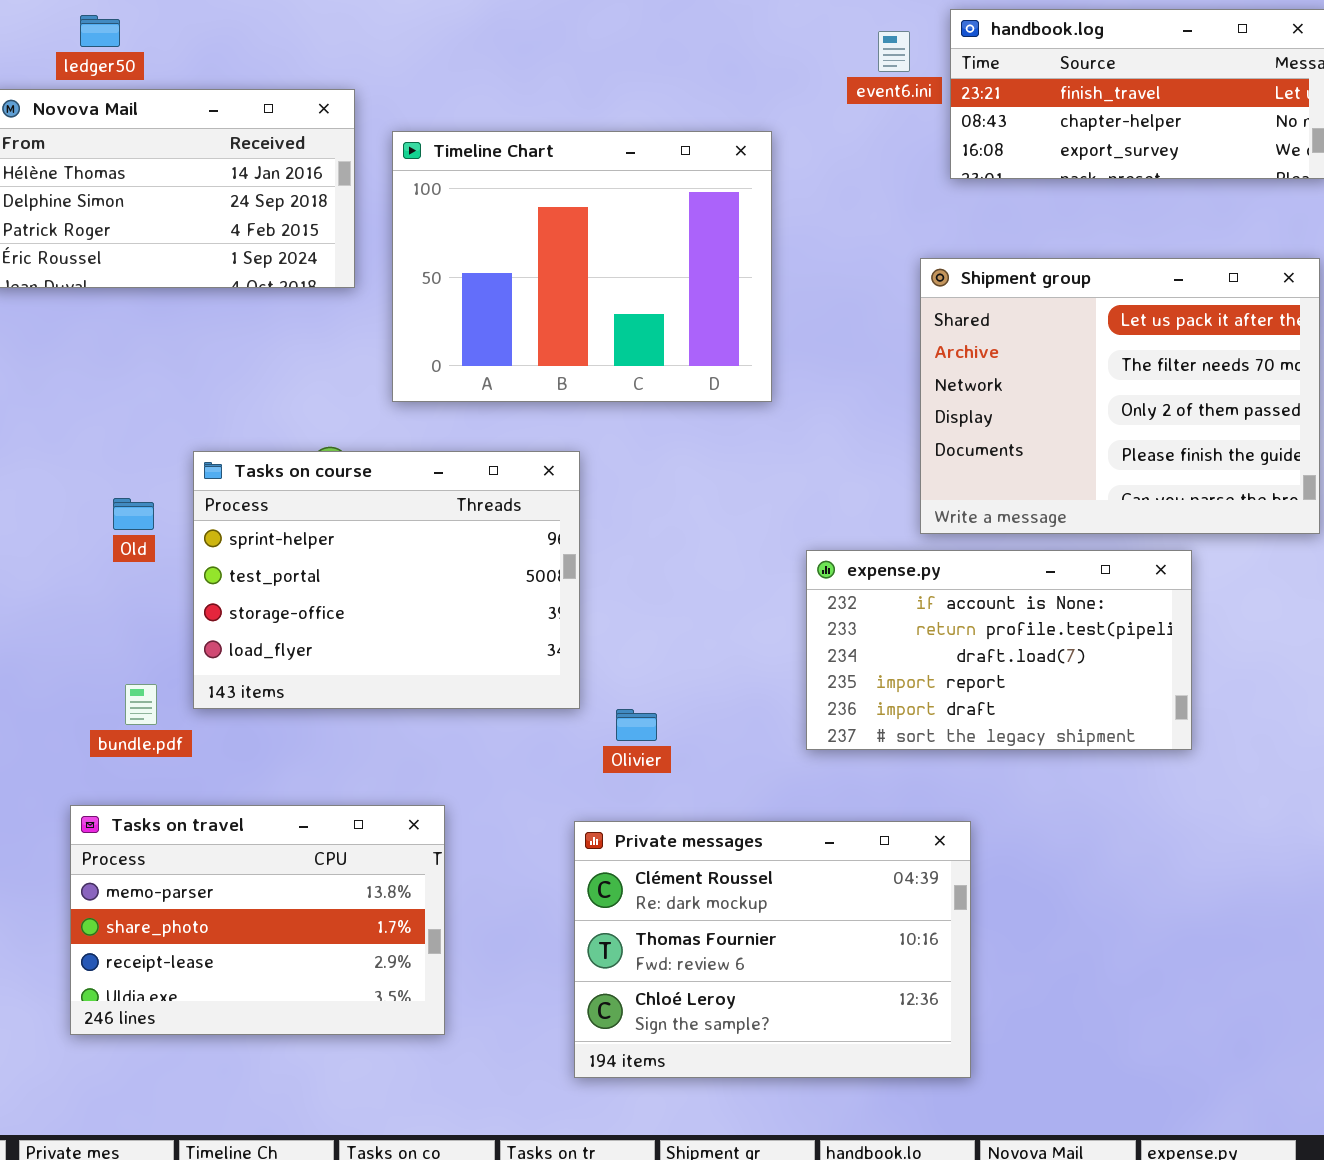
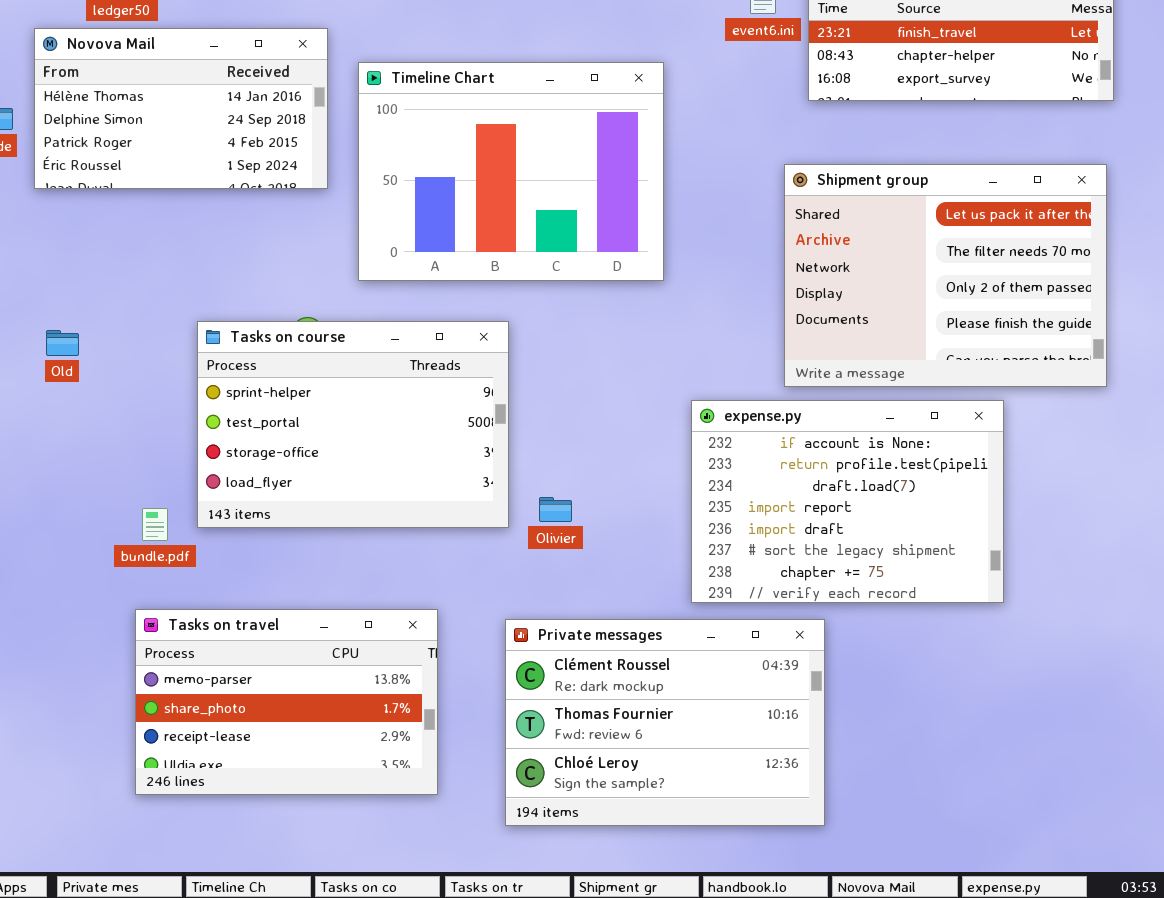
Old: [113,498,154,530] -> [46,330,79,356], moved
expense.py: [806,550,1192,750] -> [691,400,1004,603], resized
Olivier: [616,709,657,741] -> [539,497,572,522], moved
Tasks on travel: [70,805,445,1035] -> [135,609,438,795], moved

